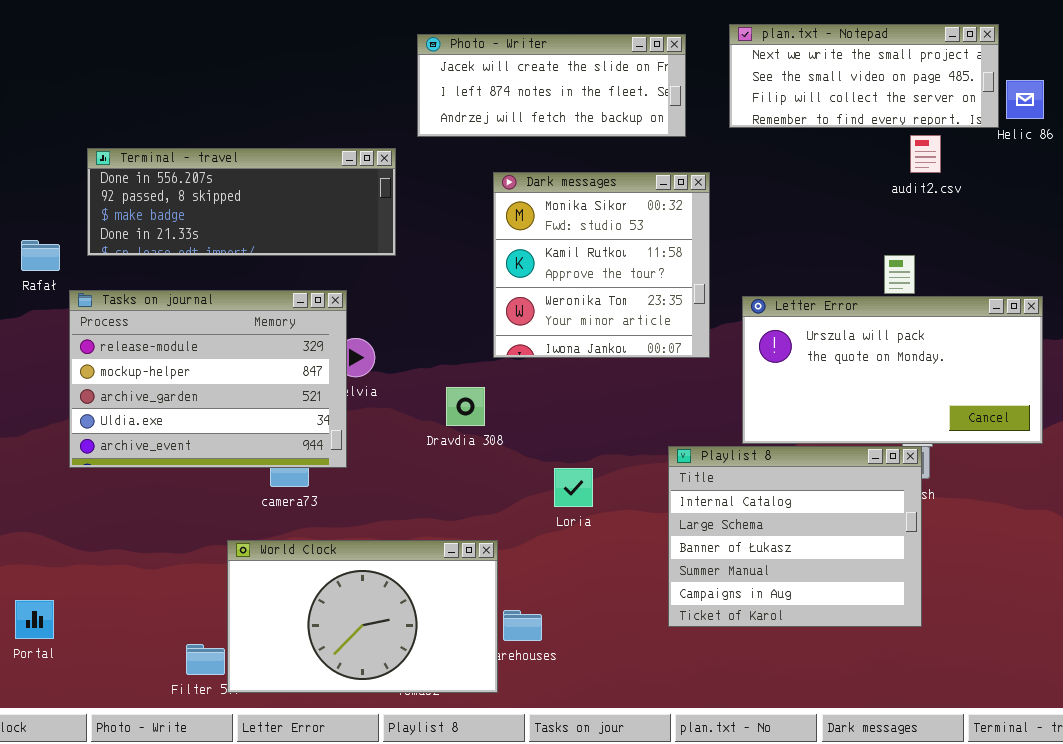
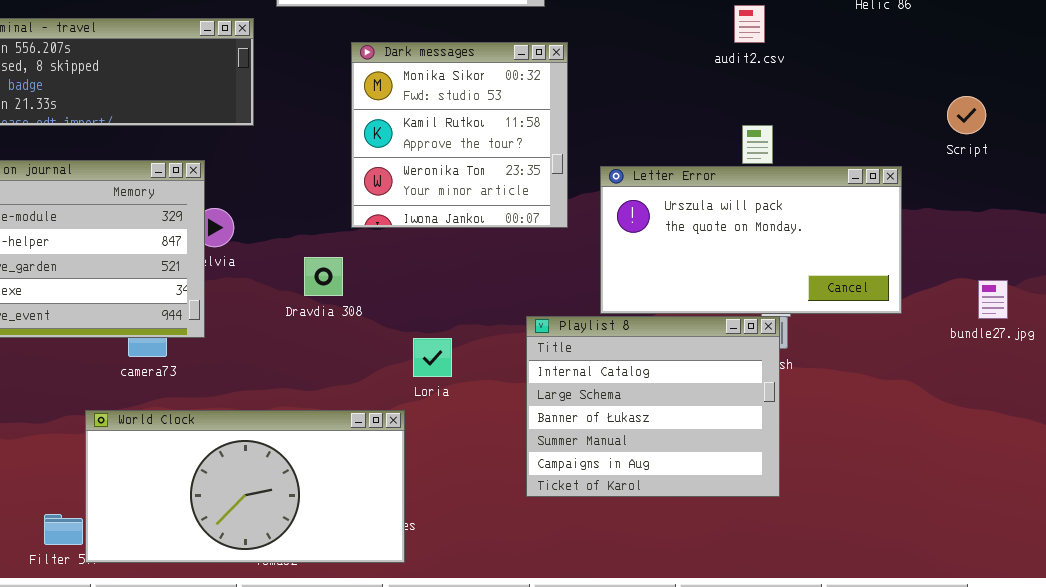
audit2.csv: [910,135,941,173] -> [734,5,765,43], moved
World Clock: [227,540,498,693] -> [85,410,405,563], resized

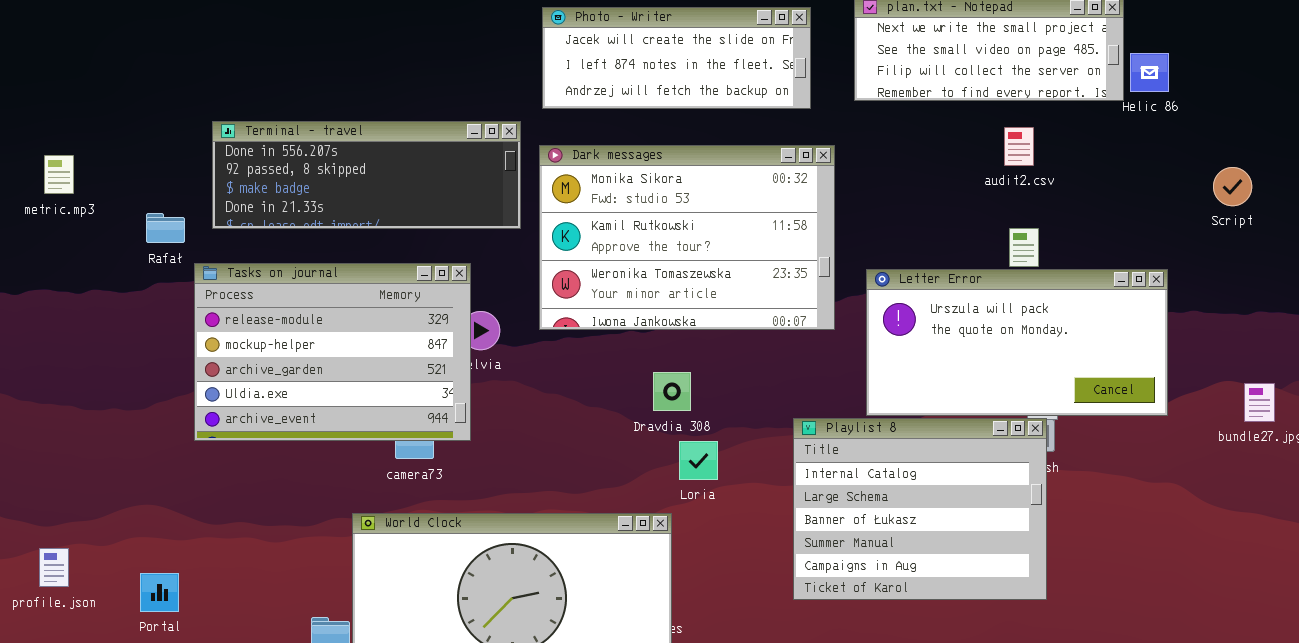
audit2.csv: [734,5,765,43] -> [1004,127,1034,166], moved
Dark messages: [351,42,568,228] -> [539,145,835,330], resized
Script: [947,96,986,134] -> [1213,167,1252,206], moved
Dravdia 308: [304,257,343,296] -> [653,372,691,411], moved

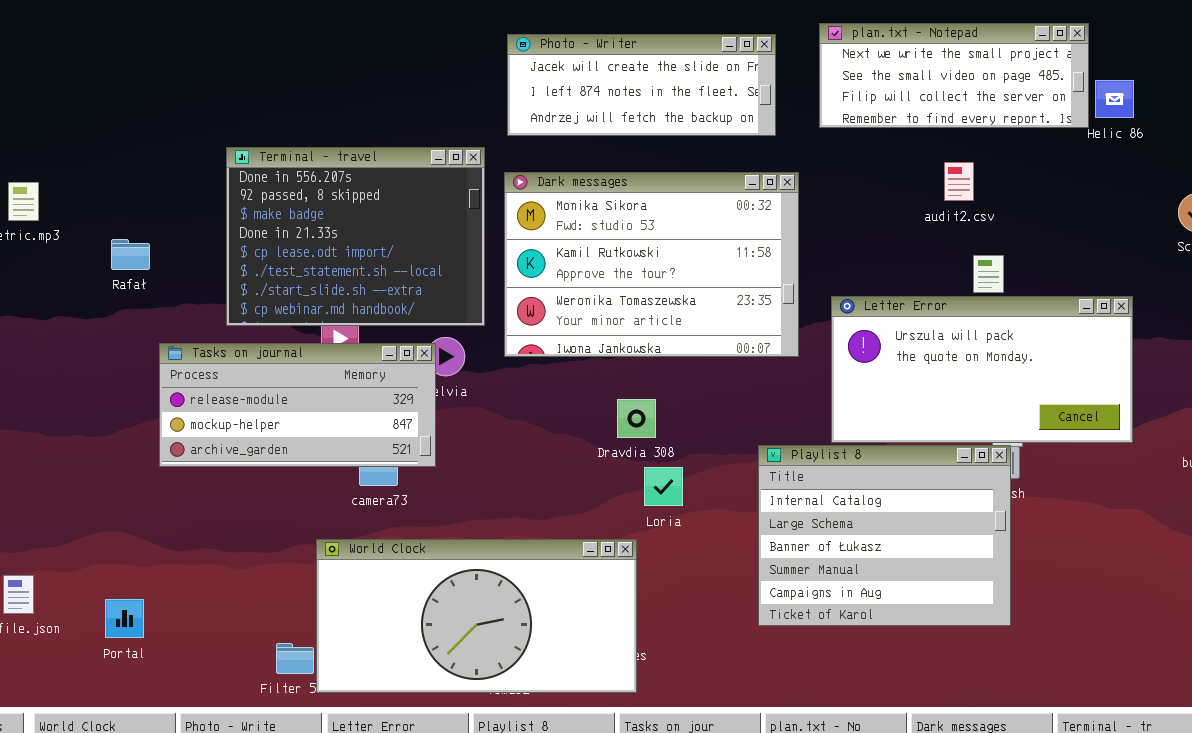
Terminal - travel: [212,121,521,229] -> [226,147,485,326], resized
audit2.csv: [1004,127,1034,166] -> [944,162,974,201], moved
Tasks on journal: [194,263,471,441] -> [159,343,436,467], resized

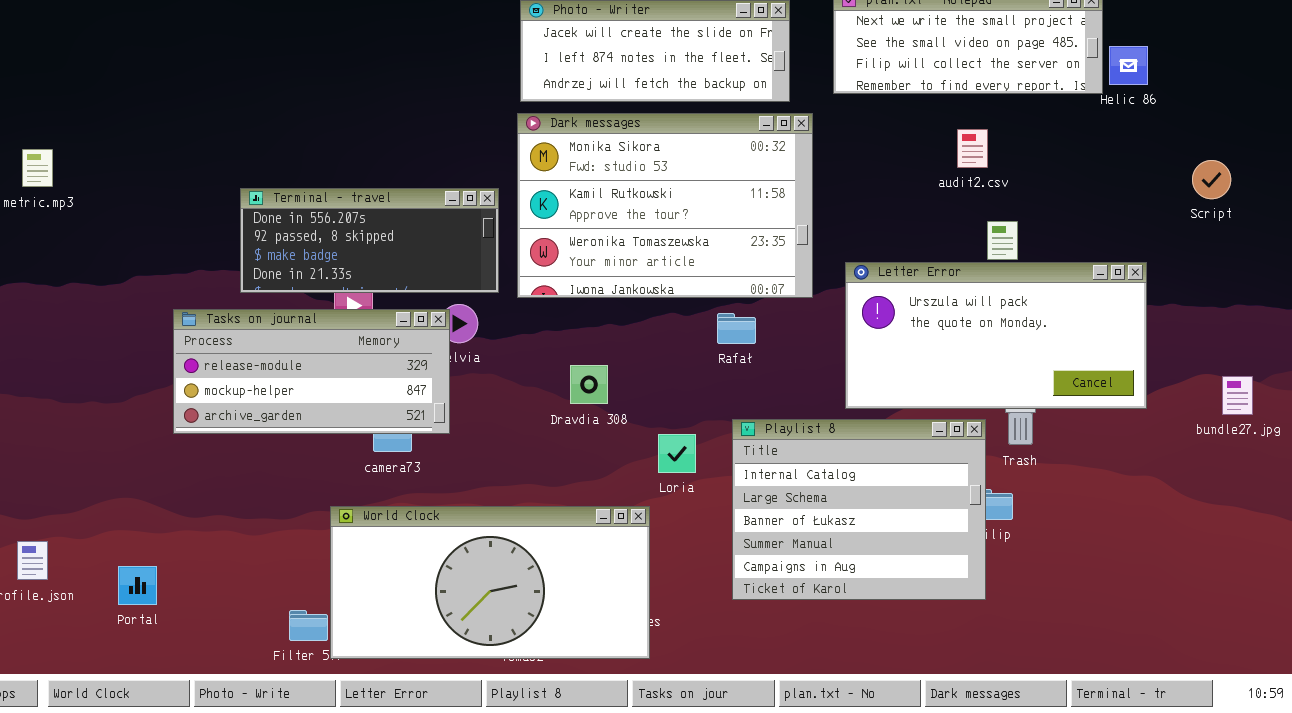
Terminal - travel: [226,147,485,326] -> [240,188,499,293], resized
Dark messages: [504,172,799,357] -> [517,113,813,298], moved
Rafał: [111,239,150,270] -> [717,313,756,344], moved
Dravdia 308: [617,399,656,438] -> [570,365,608,404], moved
Playlist 8: [758,445,1011,626] -> [732,419,986,600], moved

